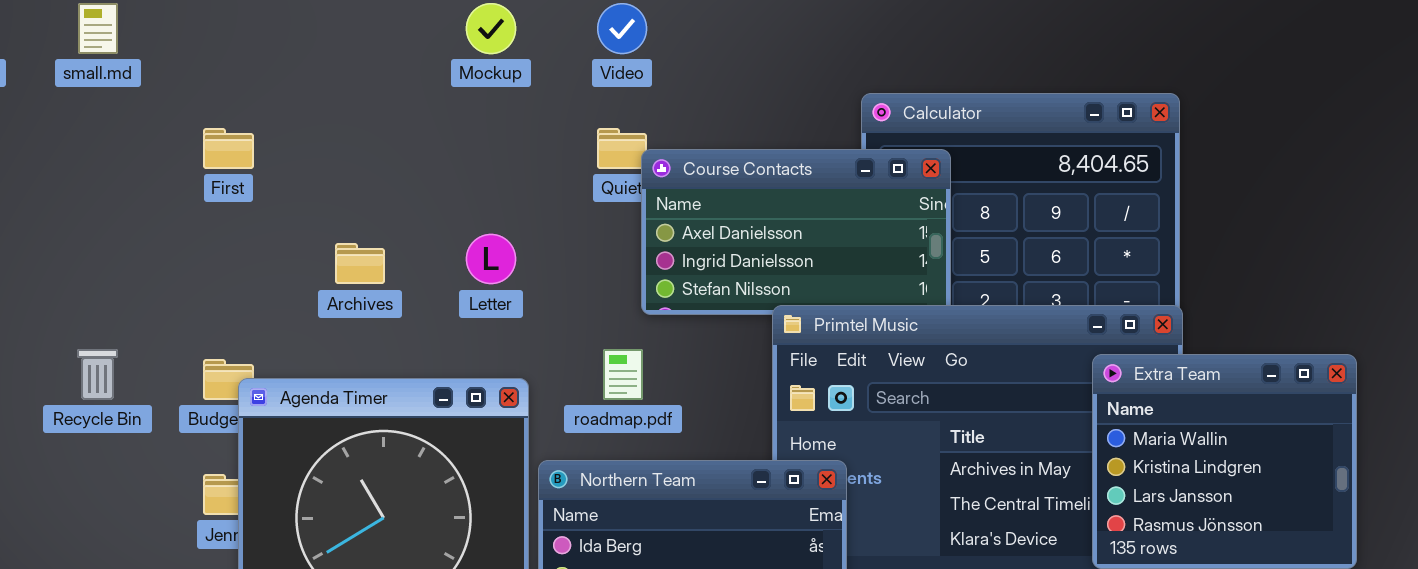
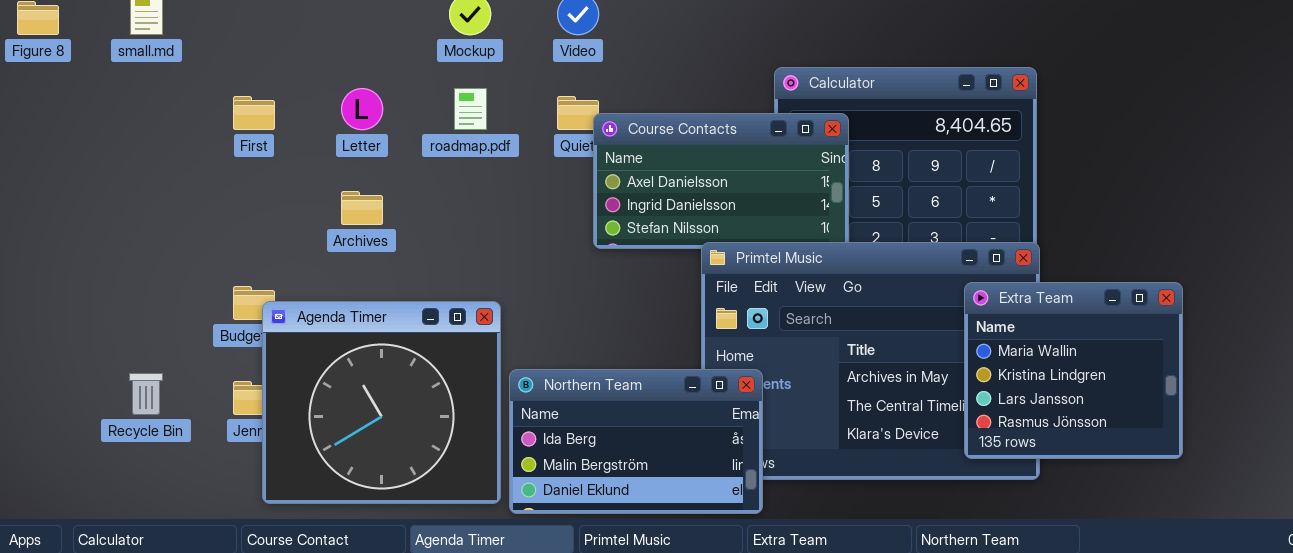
Letter: [466,234,516,284] -> [341,88,383,130], moved
Recycle Bin: [77,349,118,400] -> [129,373,163,415], moved
roadmap.pdf: [603,349,643,400] -> [454,88,487,130], moved

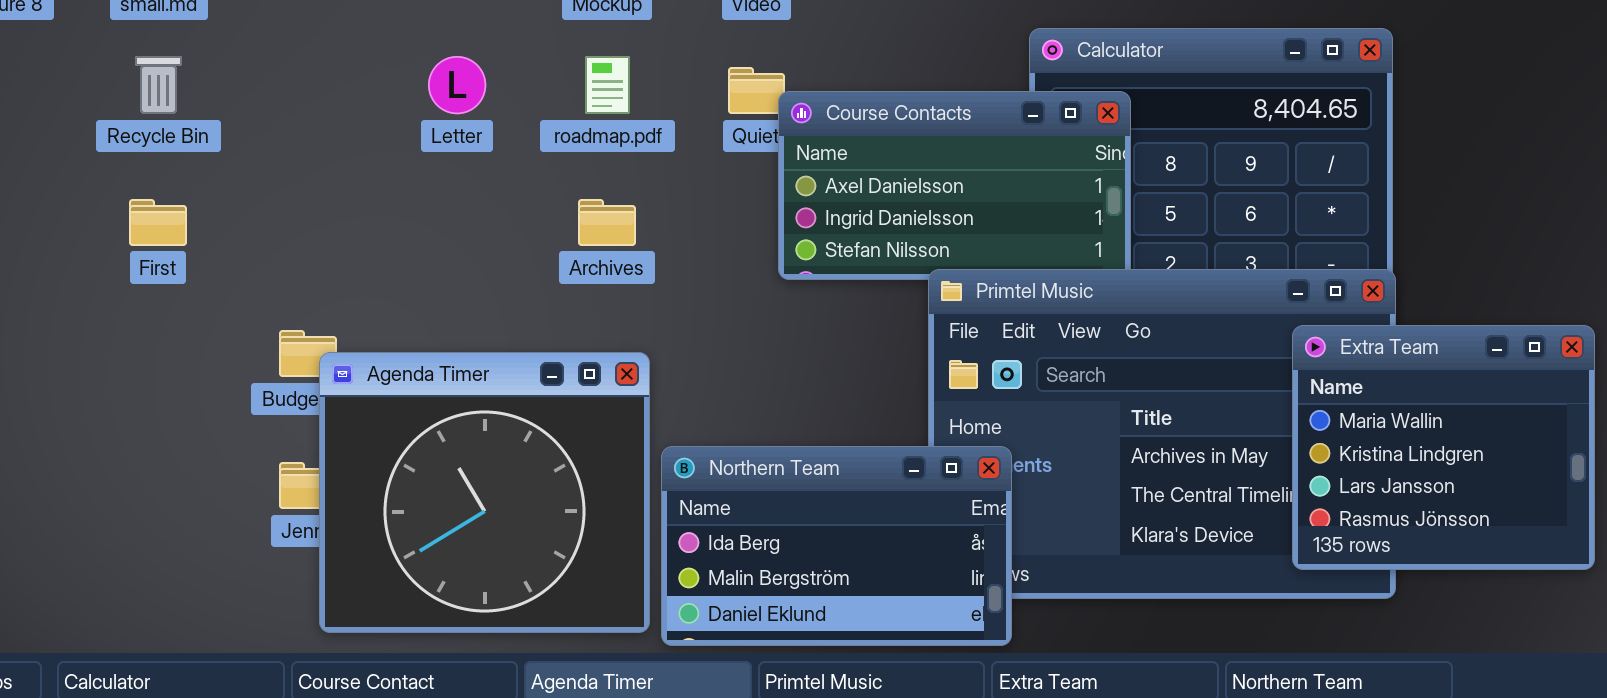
First: [233,96,275,130] -> [129,199,187,246], moved
Archives: [341,191,383,225] -> [578,199,636,246], moved
Recycle Bin: [129,373,163,415] -> [135,56,182,114], moved

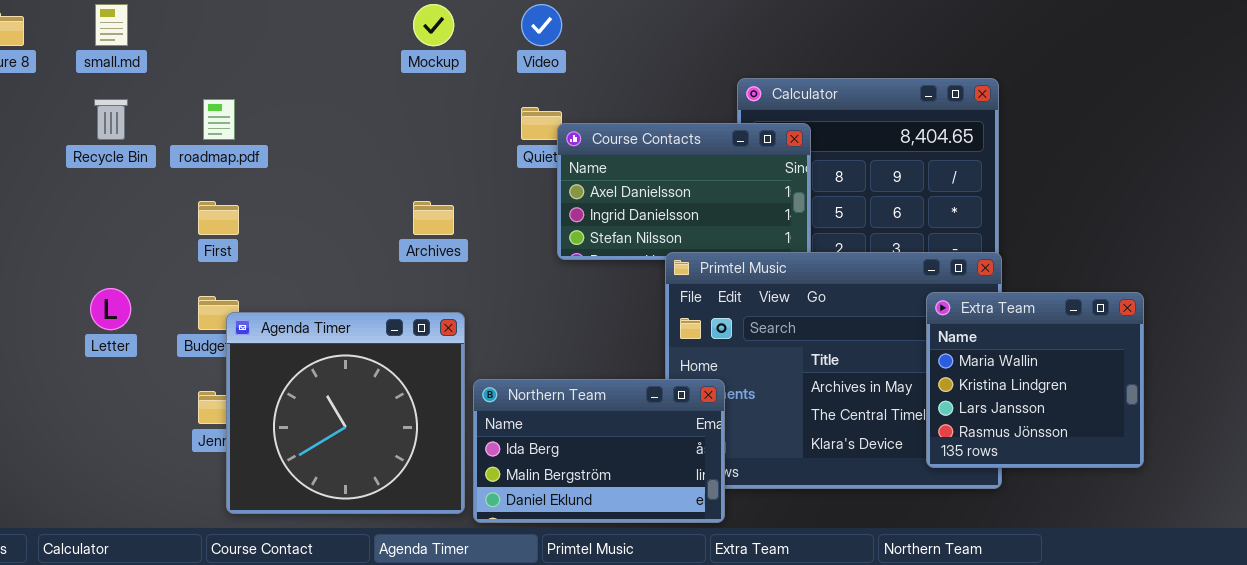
Letter: [428,56,486,114] -> [90,288,131,330], moved
roadmap.pdf: [585,56,630,114] -> [203,99,235,140], moved
First: [129,199,187,246] -> [198,201,239,235], moved

